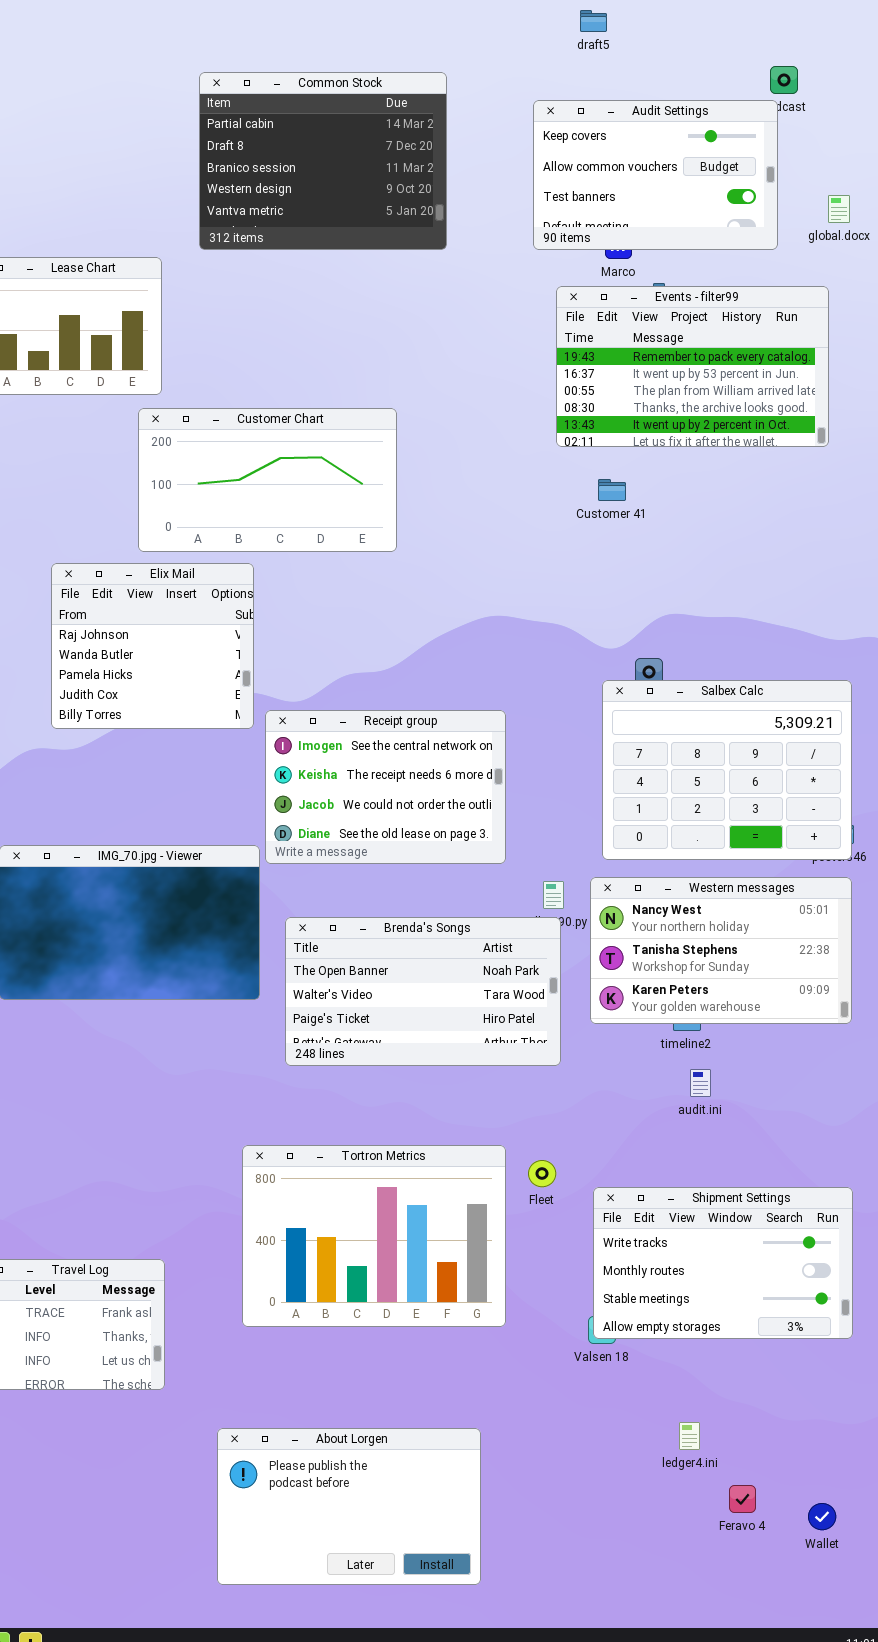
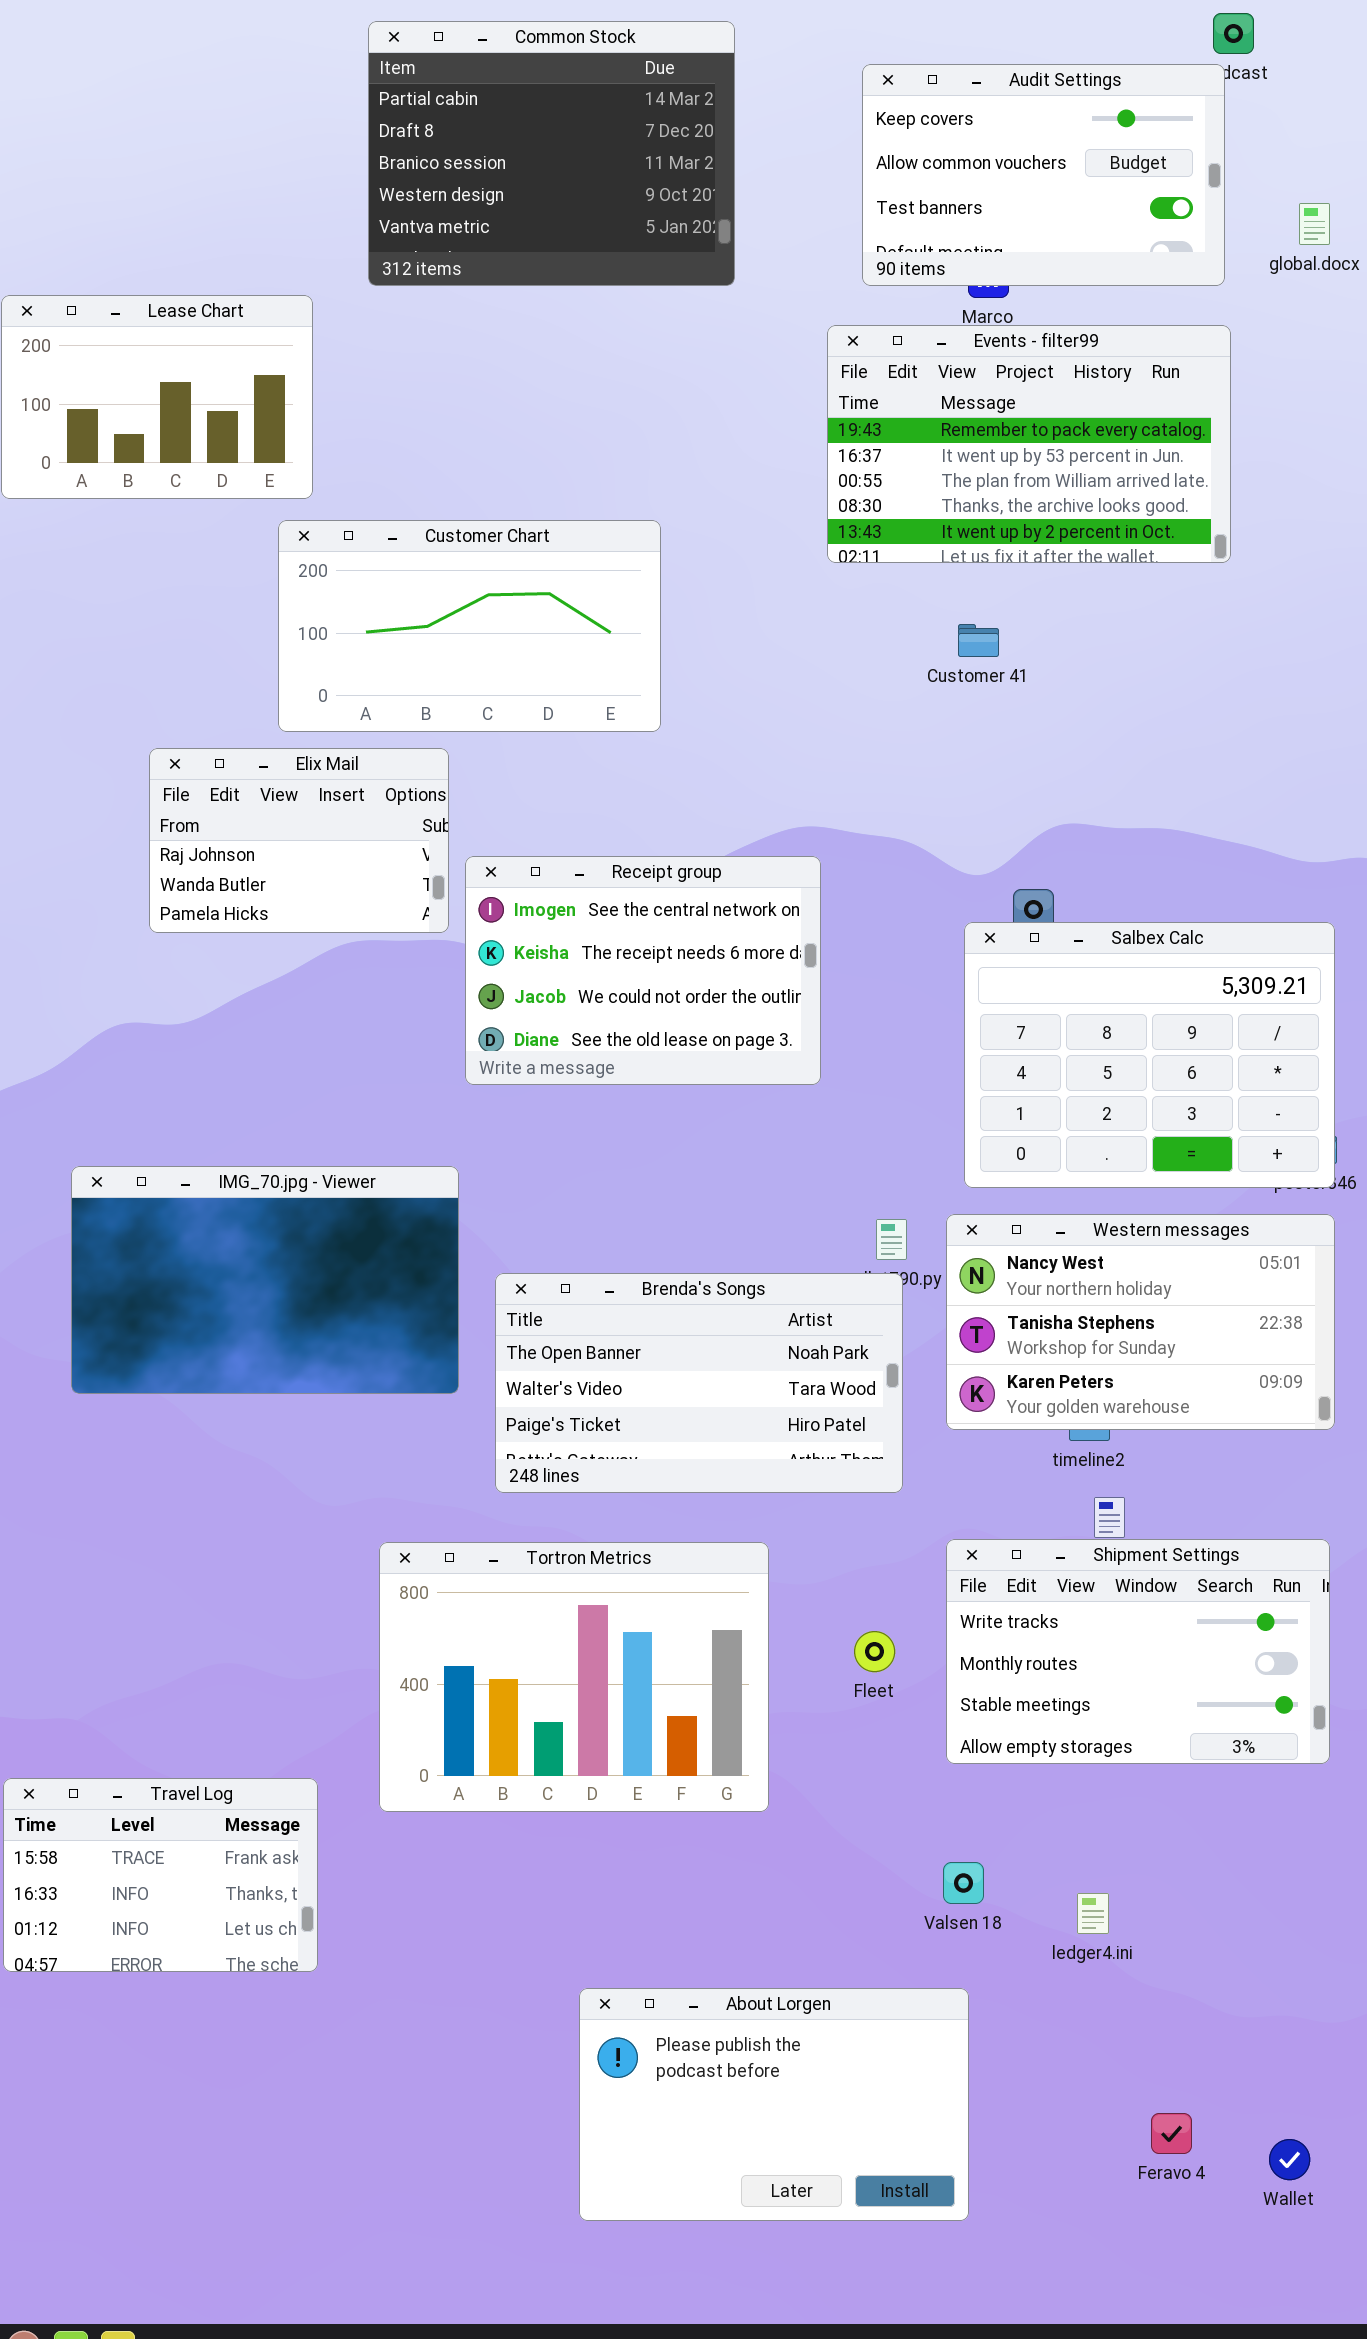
Events - filter99: [556,286,829,447] -> [827,325,1231,563], moved
Elix Mail: [51,563,254,729] -> [149,748,449,933], resized
Receipt group: [265,710,506,864] -> [465,856,821,1085], moved
Tortron Metrics: [242,1145,506,1327] -> [379,1542,769,1812], moved
Shipment Settings: [593,1187,853,1339] -> [946,1539,1330,1764], moved
ledger4.ini: [679,1422,700,1450] -> [1077,1893,1109,1934], moved
About Lorgen: [217,1428,481,1585] -> [579,1988,969,2221], moved

